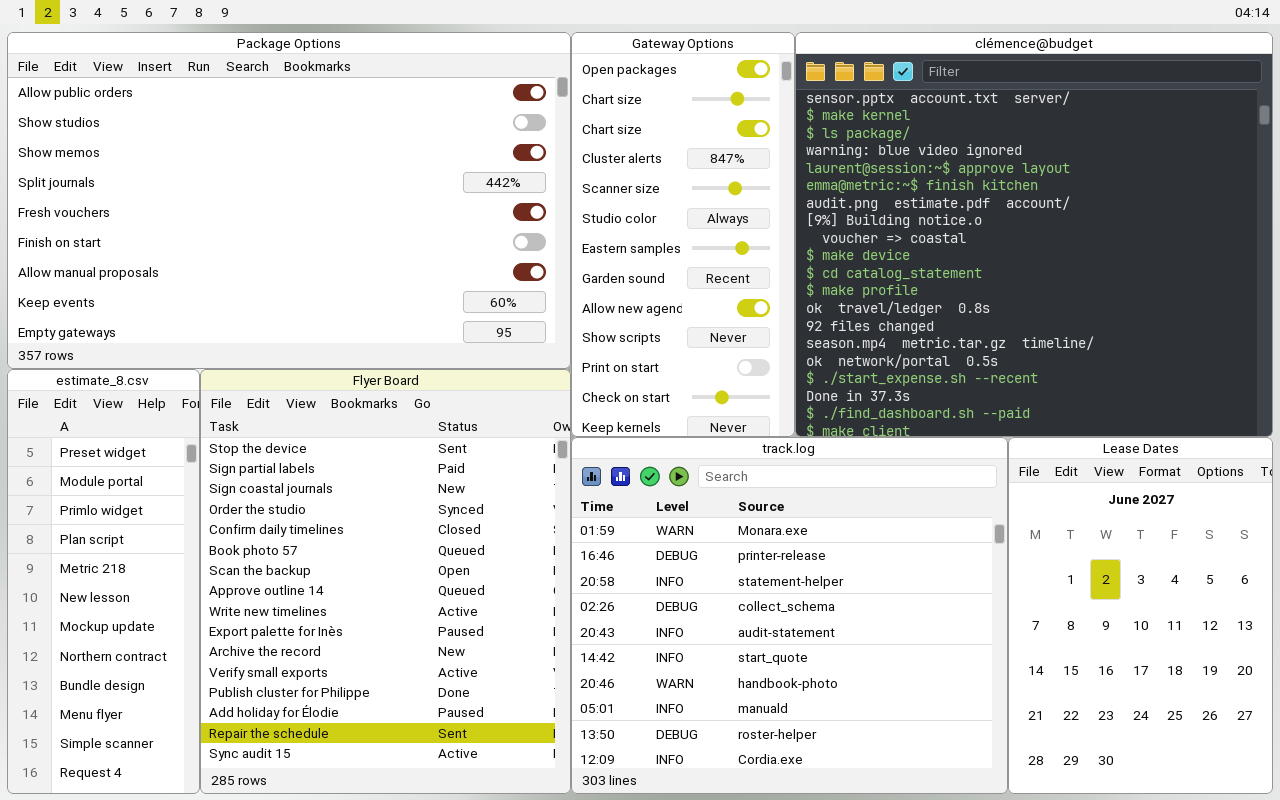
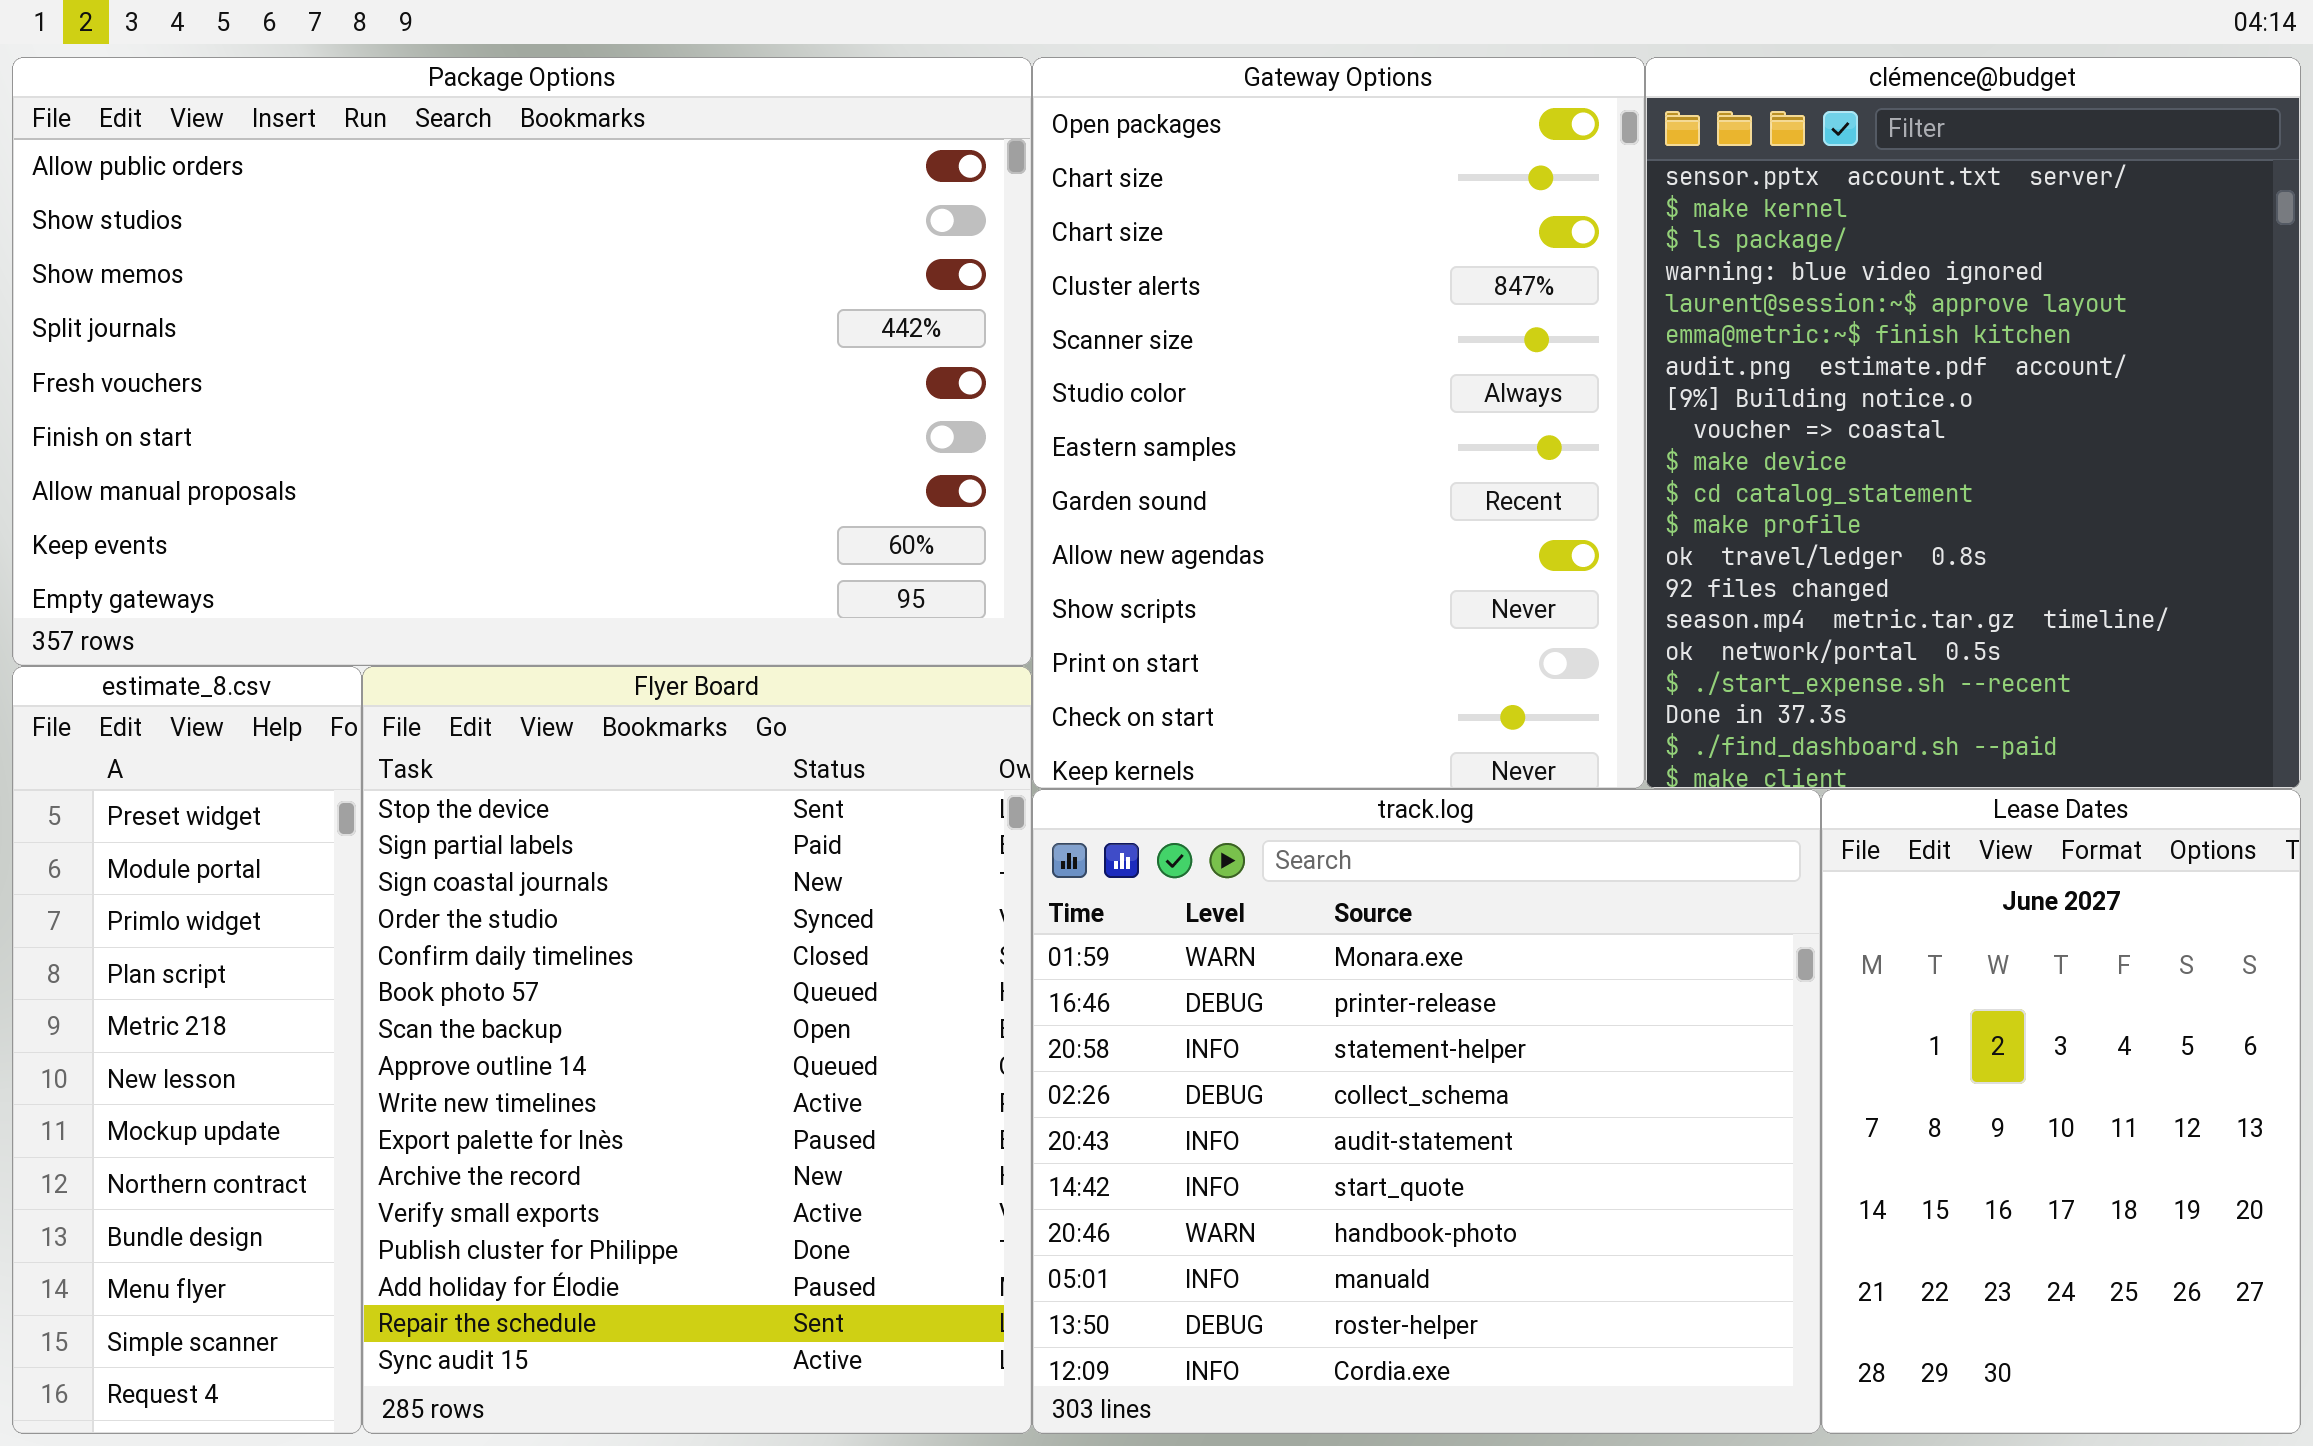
Gateway Options: [571,32,795,437] -> [1032,57,1645,789], resized
clémence@budget: [795,32,1273,437] -> [1645,57,2301,789], resized

